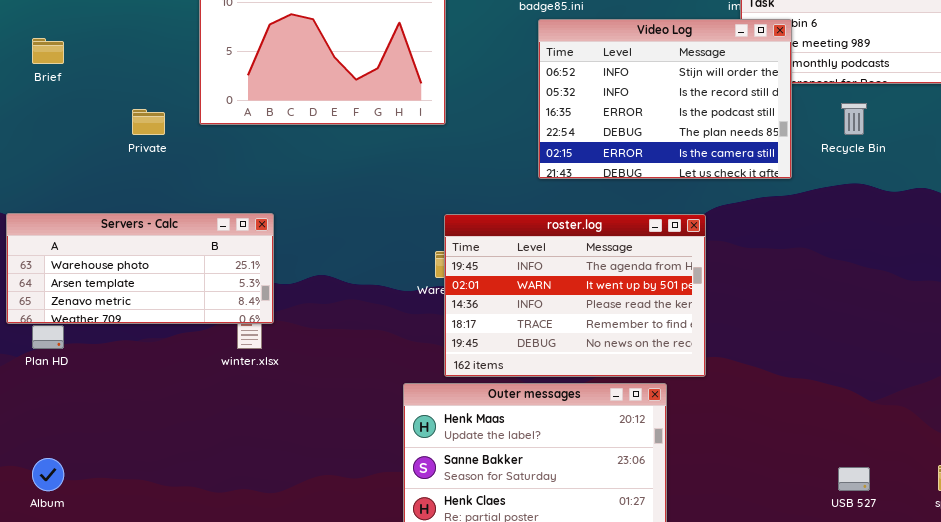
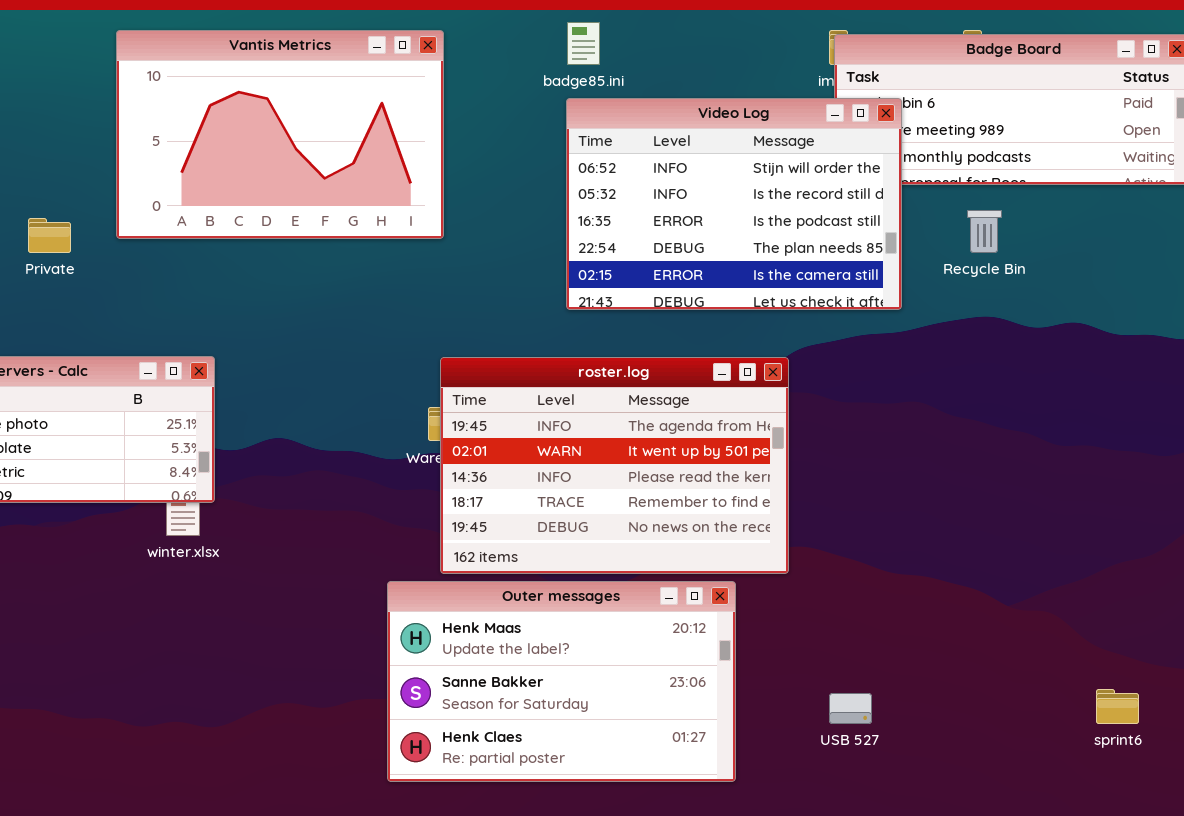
USB 527: [838,467,870,491] -> [829,693,872,724], moved

